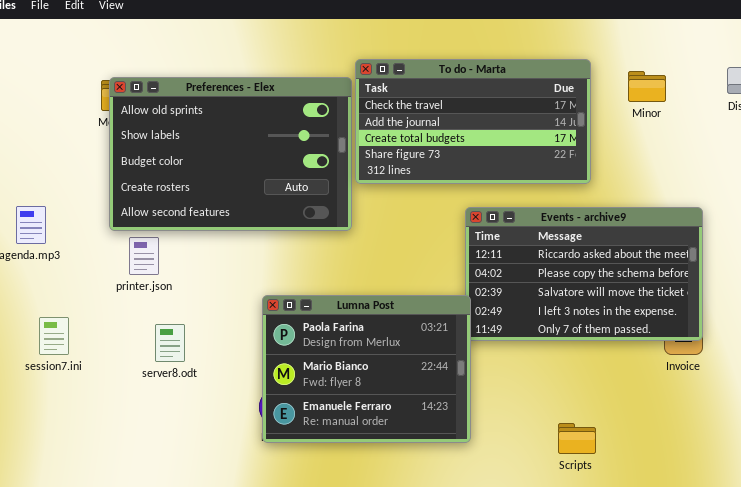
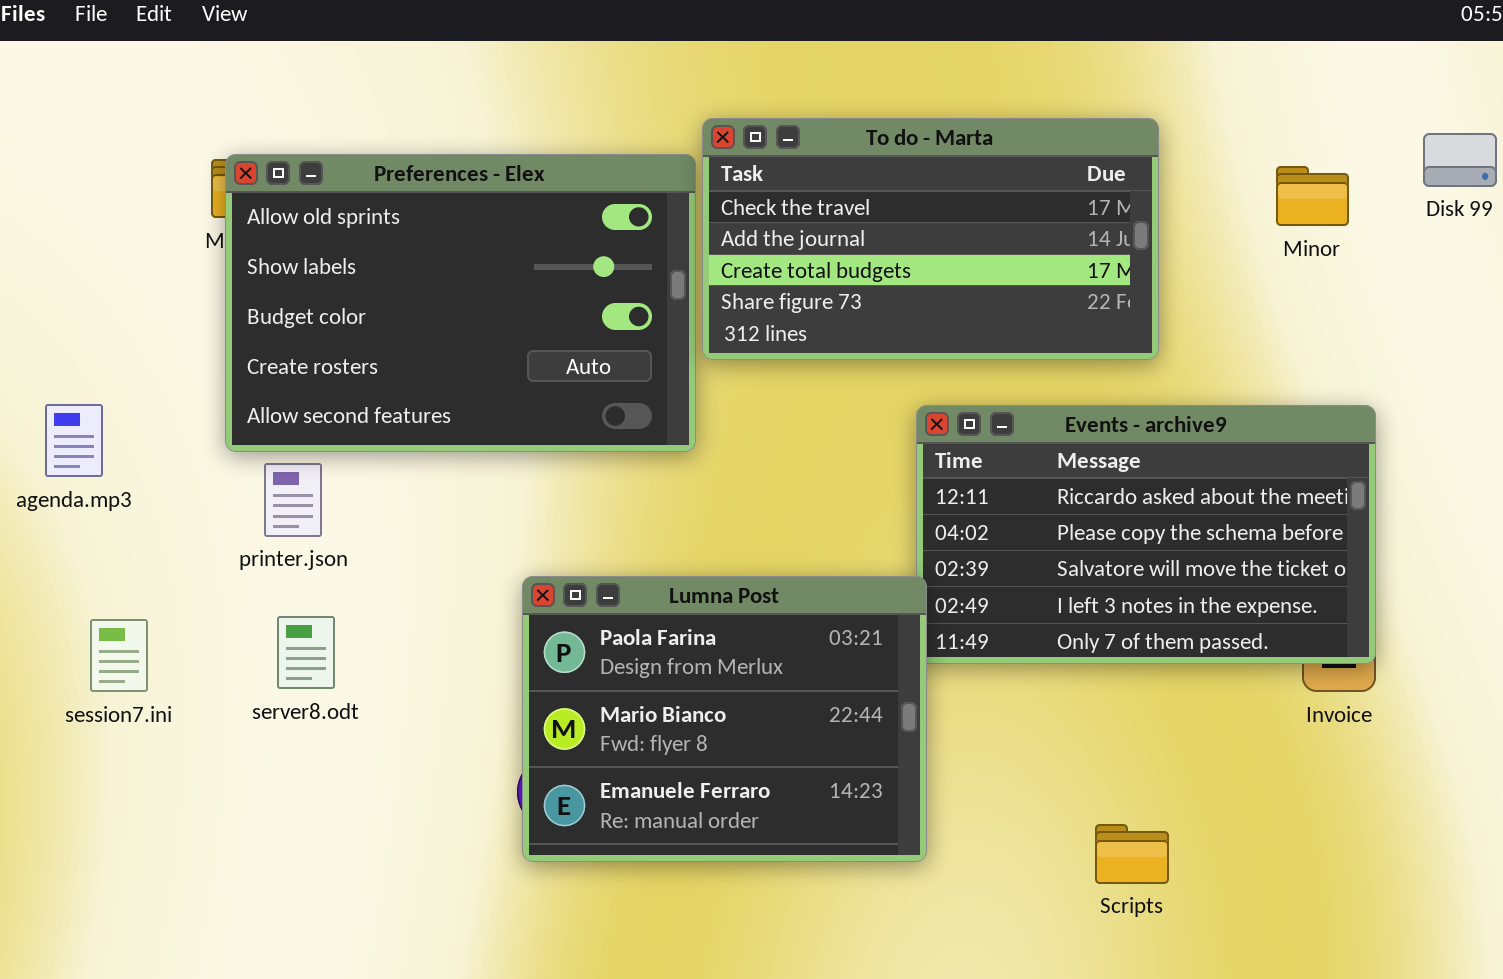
Minor: [628,71,666,102] -> [1276,166,1349,226], moved
server8.odt: [155,324,185,362] -> [277,616,335,689], moved

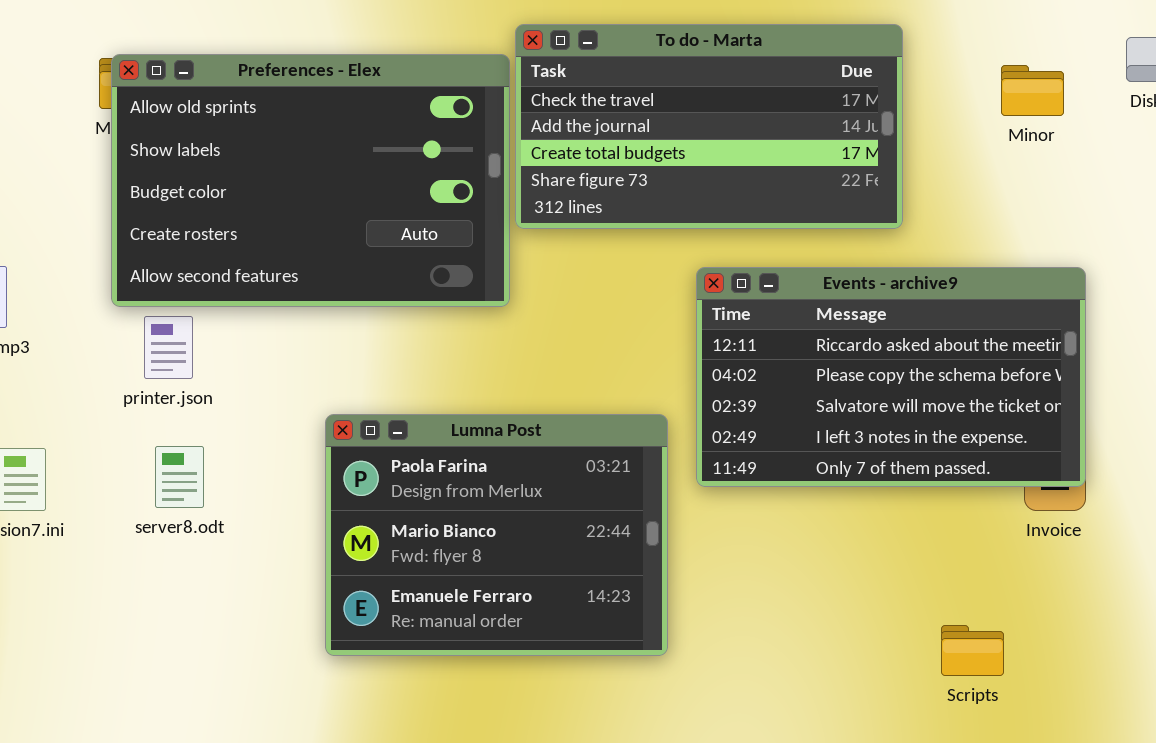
Lumna Post: [522,576,927,862] -> [325,414,668,656], moved
Scripts: [1095,824,1169,884] -> [941,625,1004,676], moved

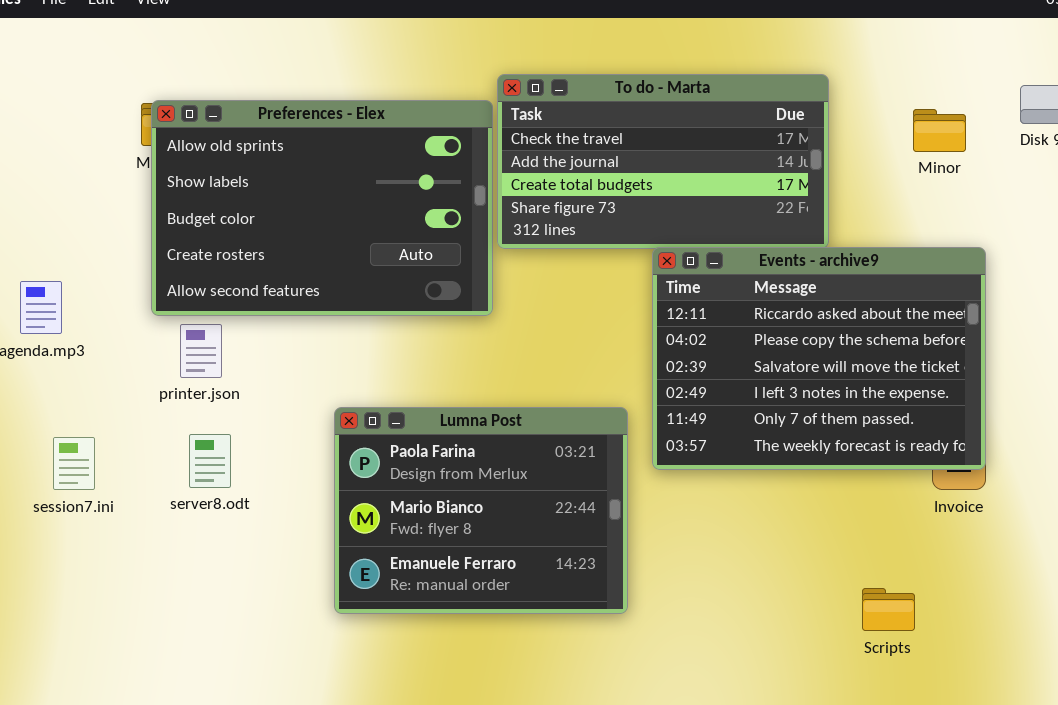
Events - archive9: [696,267,1086,487] -> [652,247,986,470], resized

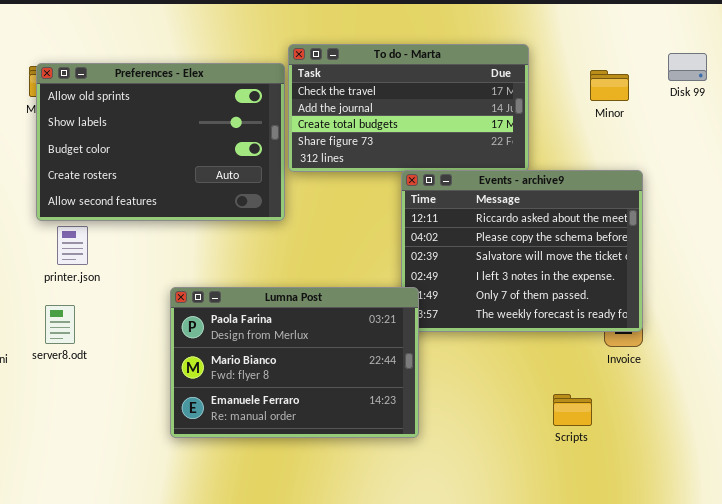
Lumna Post: [334,407,628,614] -> [170,287,419,438], resized
server8.odt: [189,434,231,488] -> [45,305,75,344], moved
Scripts: [862,588,915,631] -> [553,394,592,426], moved

